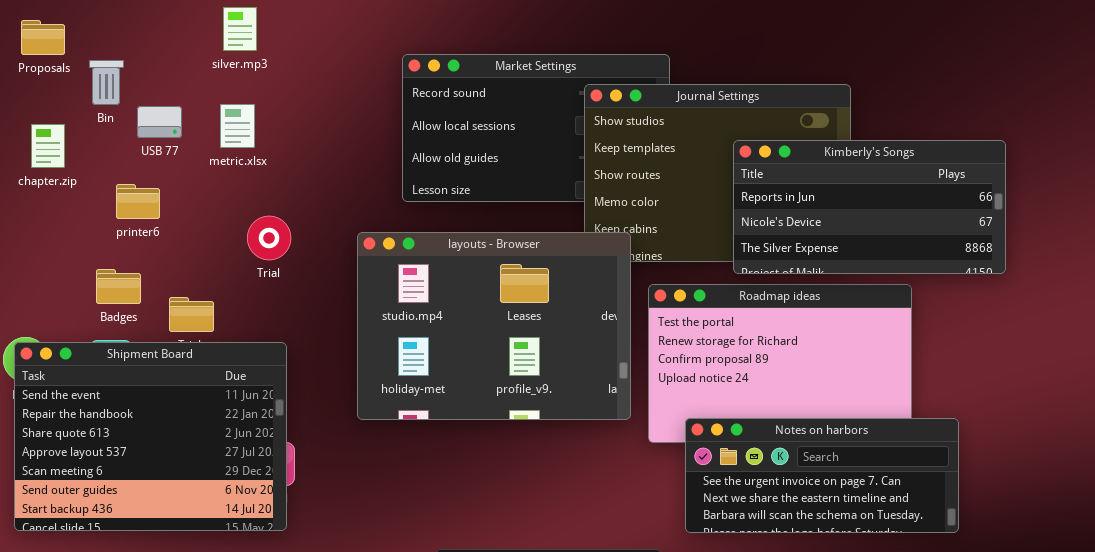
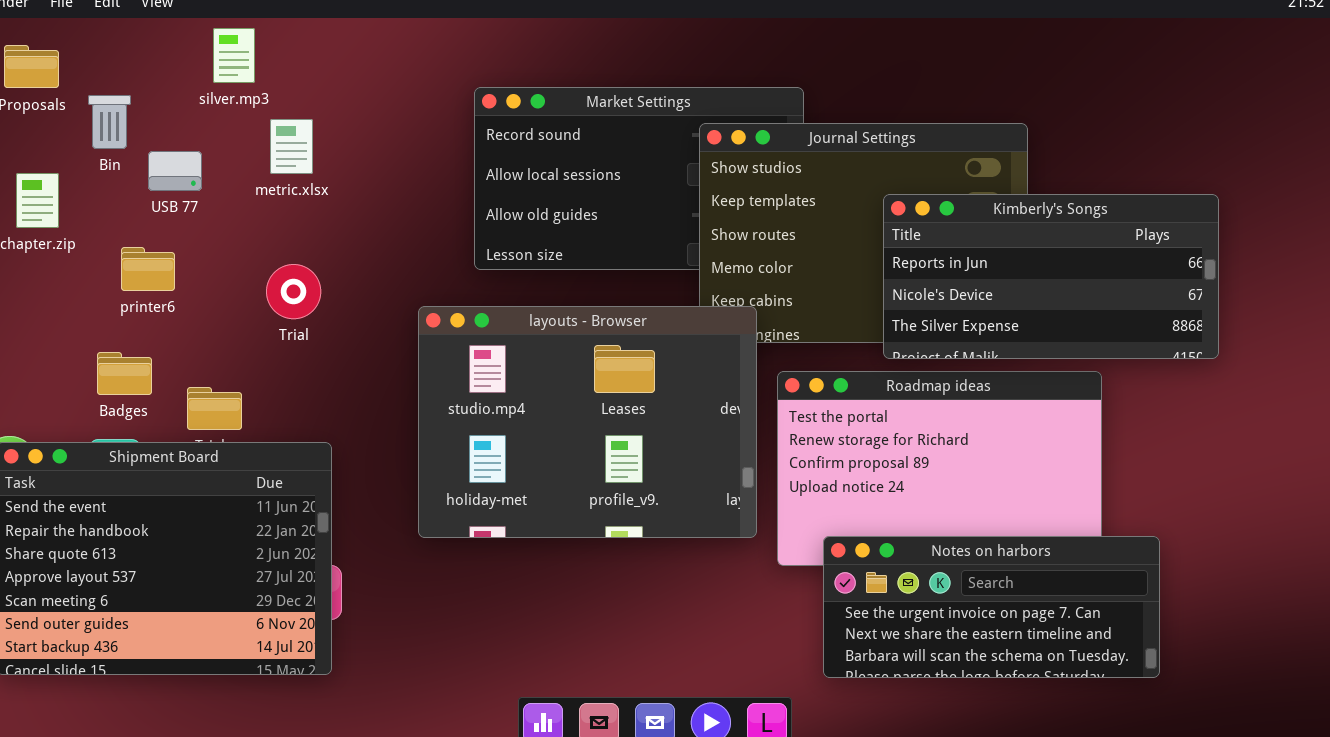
silver.mp3: [223,7,257,51] -> [213,28,255,83], moved
metric.xlsx: [220,104,255,148] -> [270,119,313,174], moved
Trial: [247,216,291,260] -> [266,264,321,319], moved

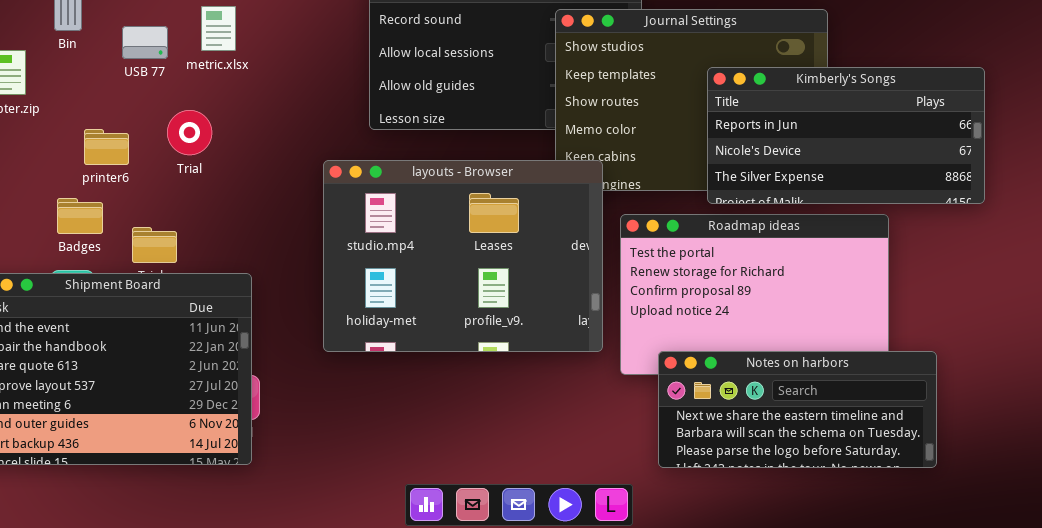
USB 77: [148,151,202,191] -> [122,26,168,59], moved
printer6: [121,247,175,291] -> [84,129,129,165], moved
Trial: [266,264,321,319] -> [167,110,212,155], moved
Notes on harbors: [823,536,1160,678] -> [658,351,937,468], scrolled down 1 row

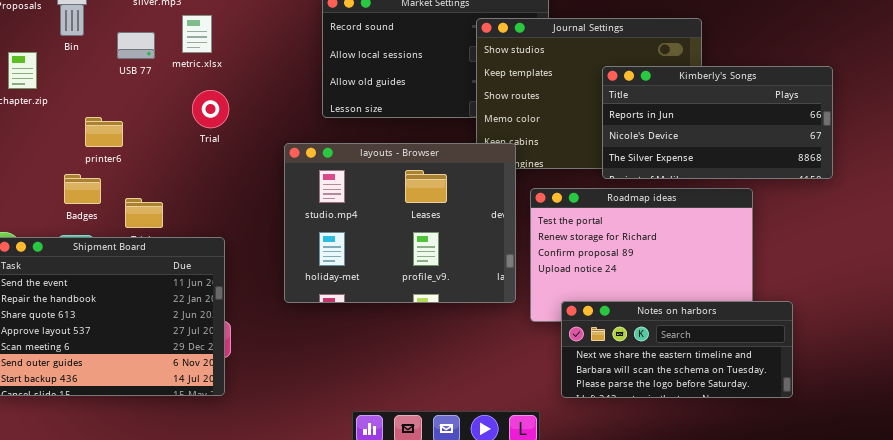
Trial: [167,110,212,155] -> [192,90,229,128], moved

